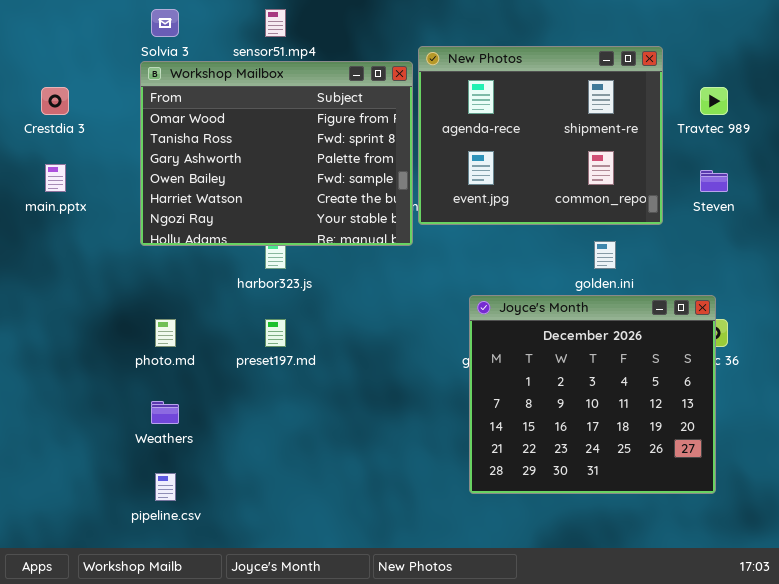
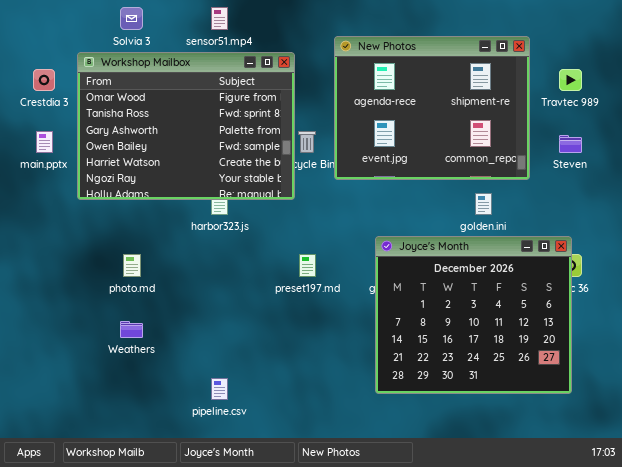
Workshop Mailbox: [140,61,413,246] -> [77,52,295,200], moved
preset197.md: [265,319,286,347] -> [299,254,316,277], moved
pipeline.csv: [155,473,176,501] -> [211,378,228,400], moved

